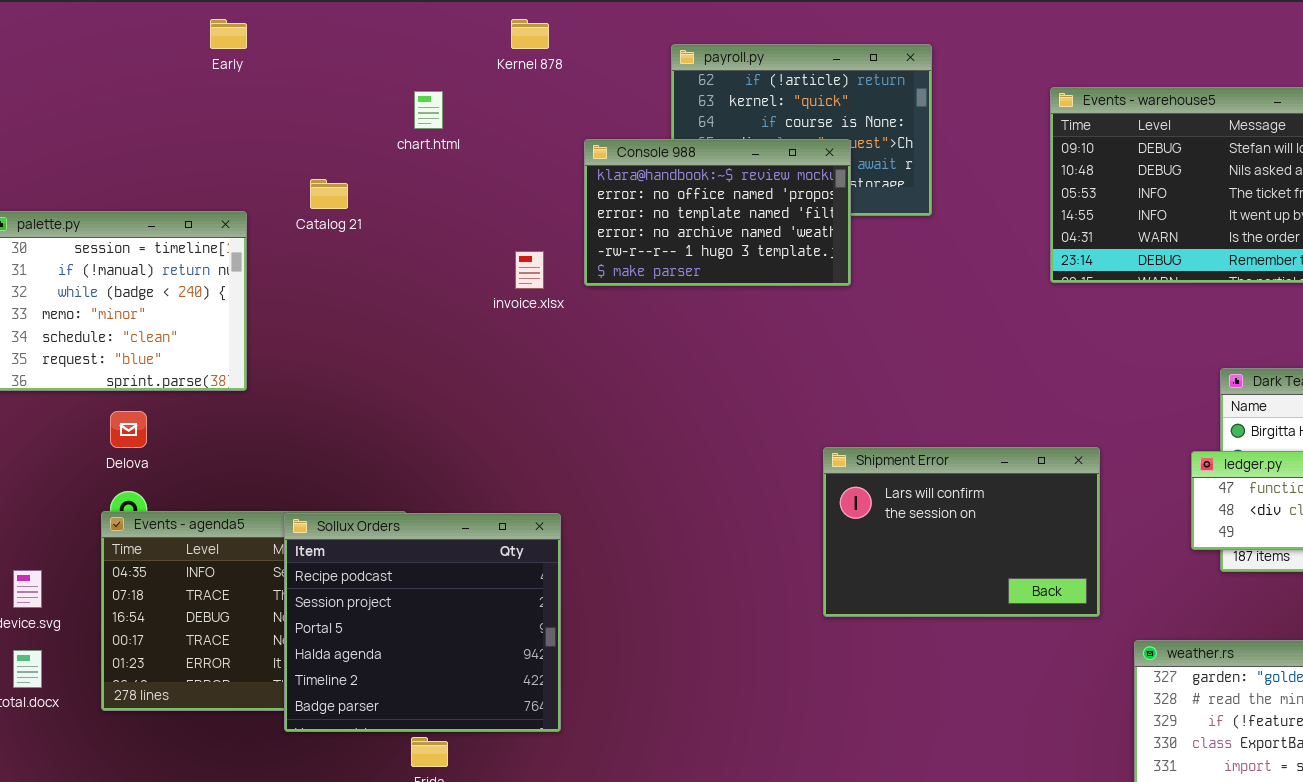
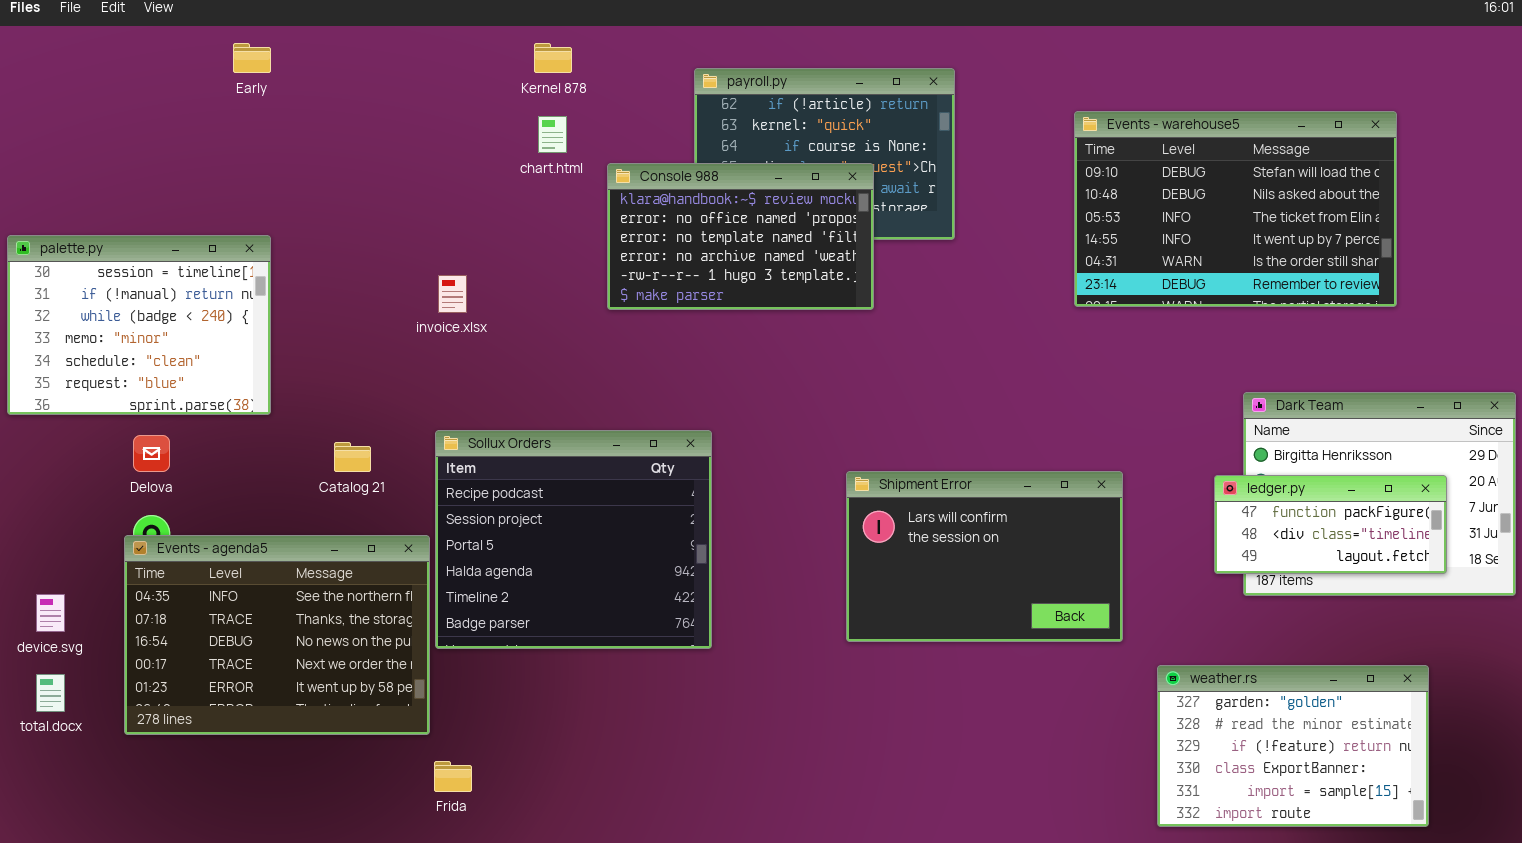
chart.html: [414,91,443,129] -> [538,116,567,153], moved
Catalog 21: [310,179,348,209] -> [334,442,371,472], moved
invoice.xlsx: [515,251,544,289] -> [438,275,467,313], moved
Sollux Orders: [284,513,561,732] -> [435,430,712,649], moved

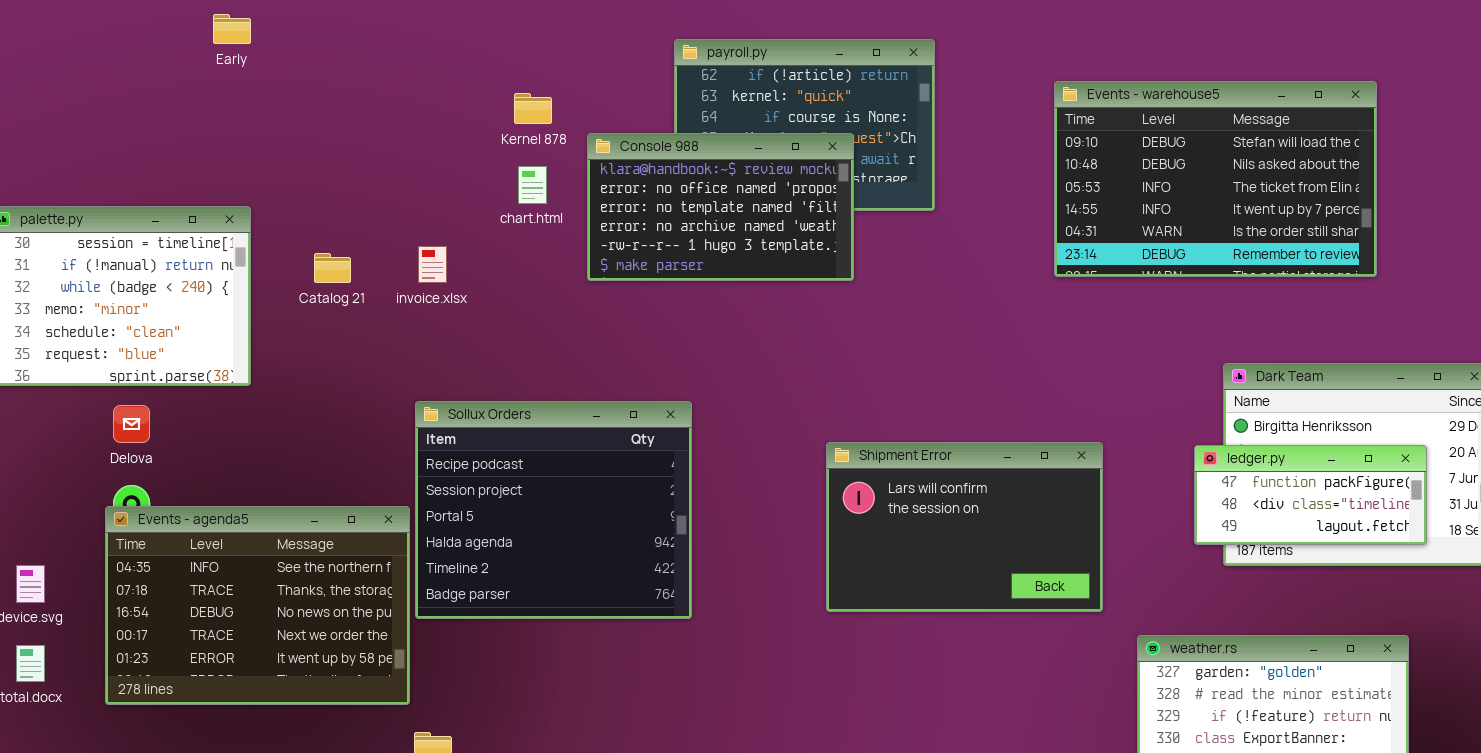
Kernel 878: [534,43,572,73] -> [514,93,552,124], moved
chart.html: [538,116,567,153] -> [518,166,547,204], moved
Catalog 21: [334,442,371,472] -> [314,253,351,283], moved

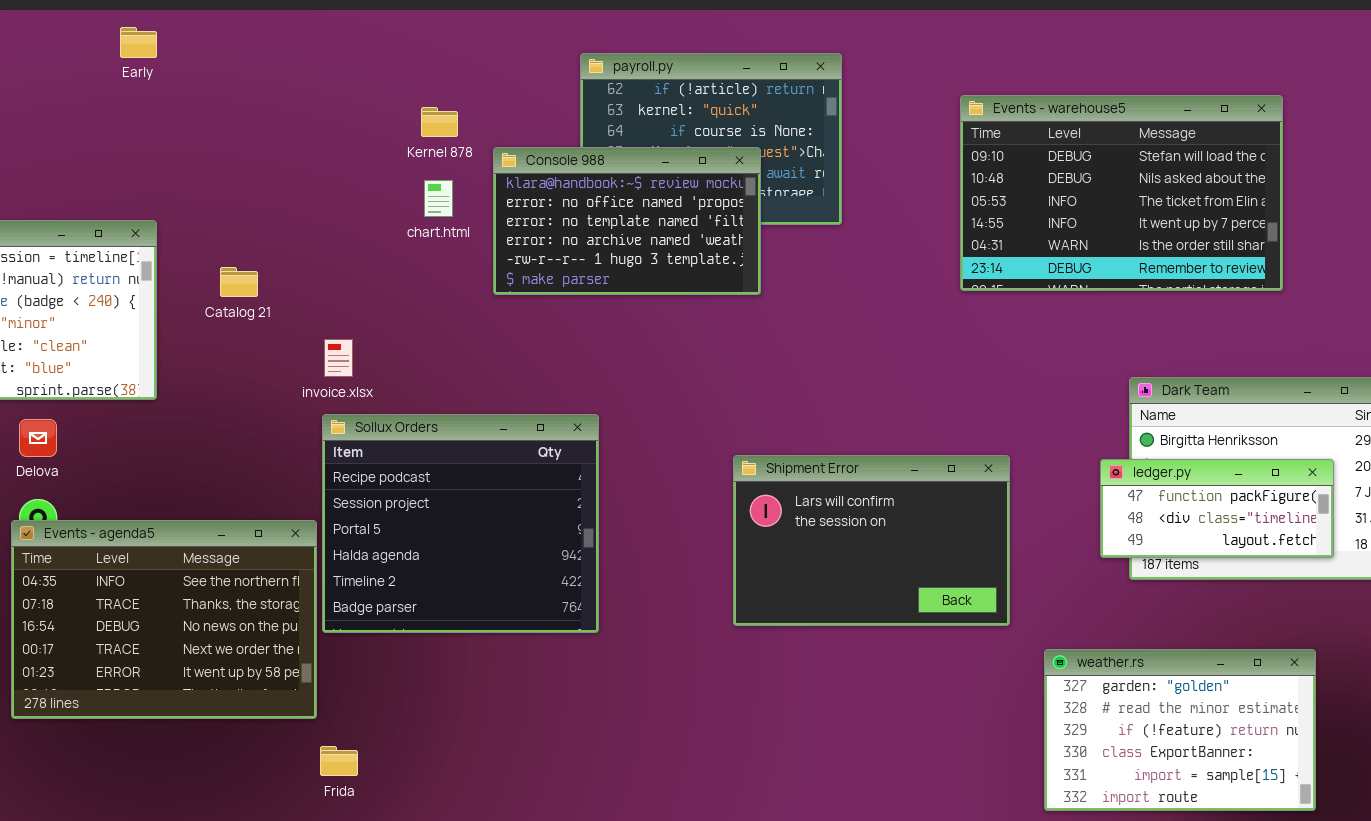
invoice.xlsx: [418,246,447,283] -> [324,339,353,377], moved

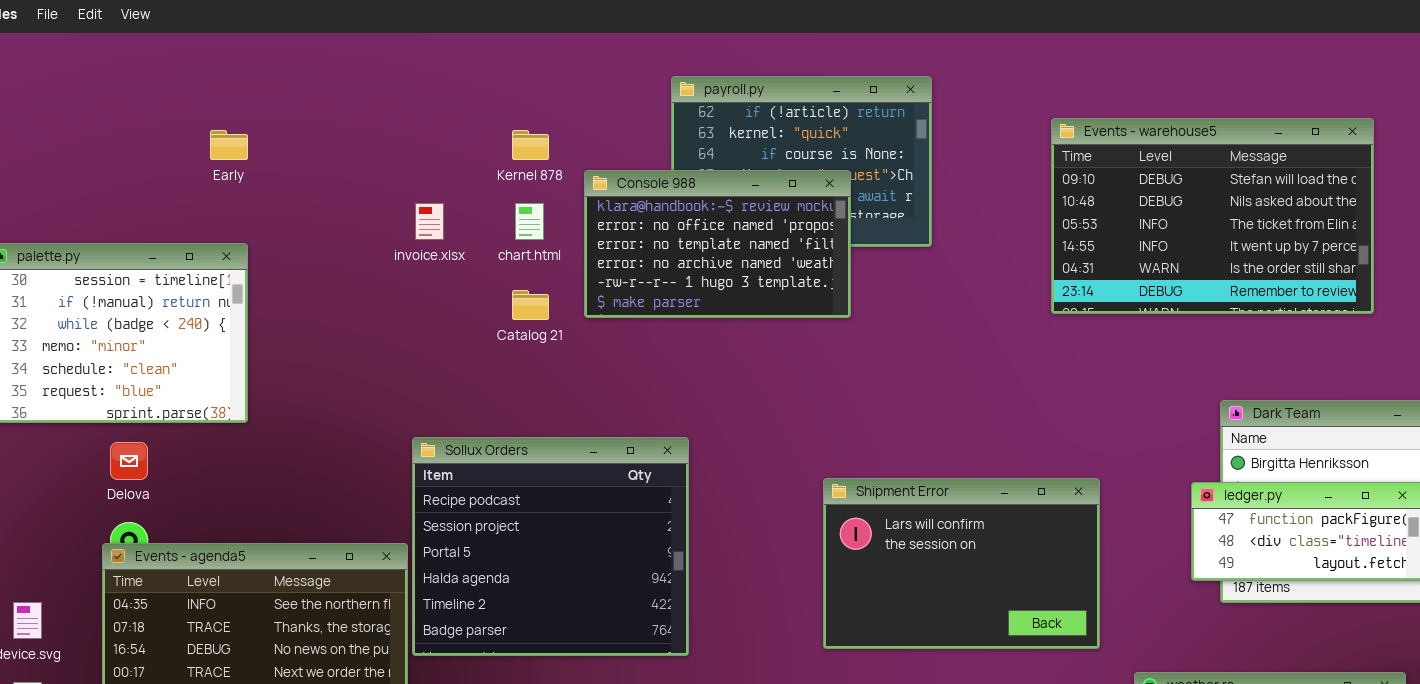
Early: [120,27,157,58] -> [210,130,248,160], moved
Catalog 21: [220,267,258,297] -> [512,290,549,320], moved
invoice.xlsx: [324,339,353,377] -> [415,203,444,240], moved

